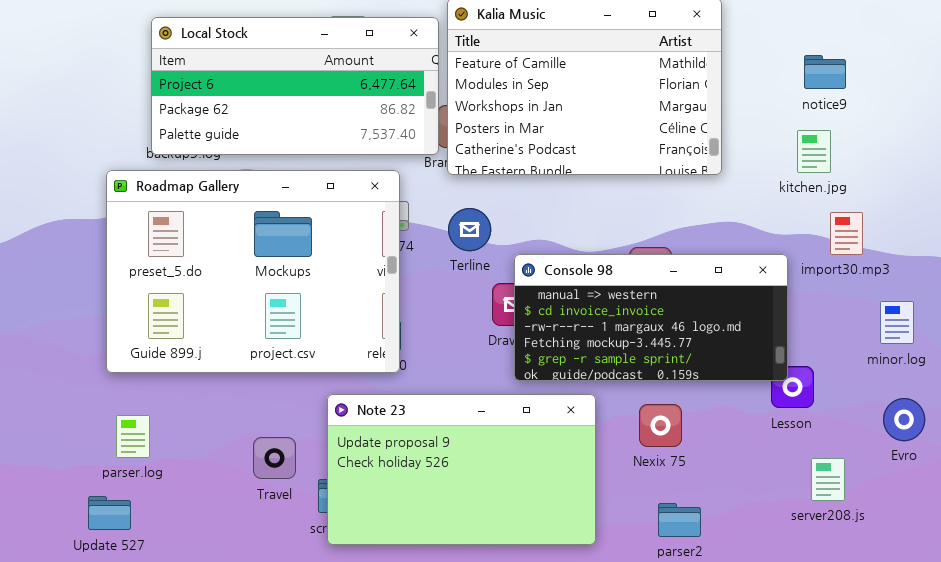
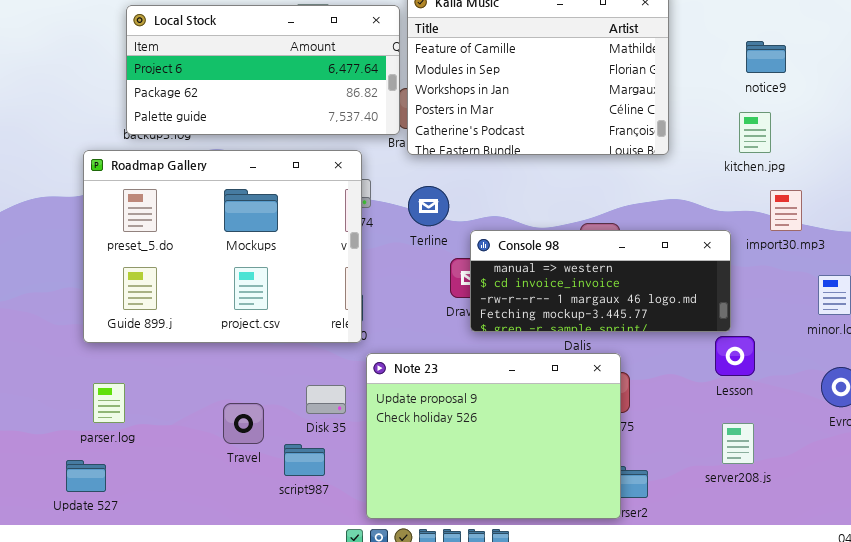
Console 98: [514,254,788,381] -> [470,230,731,332], resized
Note 23: [327,394,596,545] -> [366,353,621,519], moved, resized
server208.js: [811,458,845,501] -> [722,423,754,464], moved

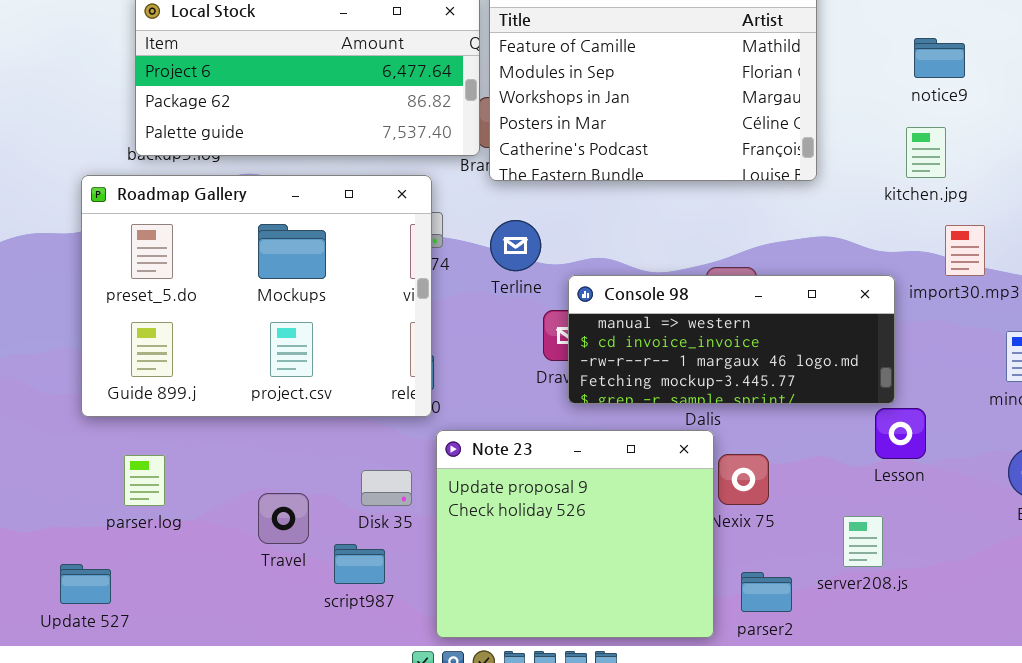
Note 23: [366,353,621,519] -> [436,430,714,638], resized
parser.log: [93,383,125,423] -> [124,455,165,506], moved
server208.js: [722,423,754,464] -> [843,516,883,567], moved

